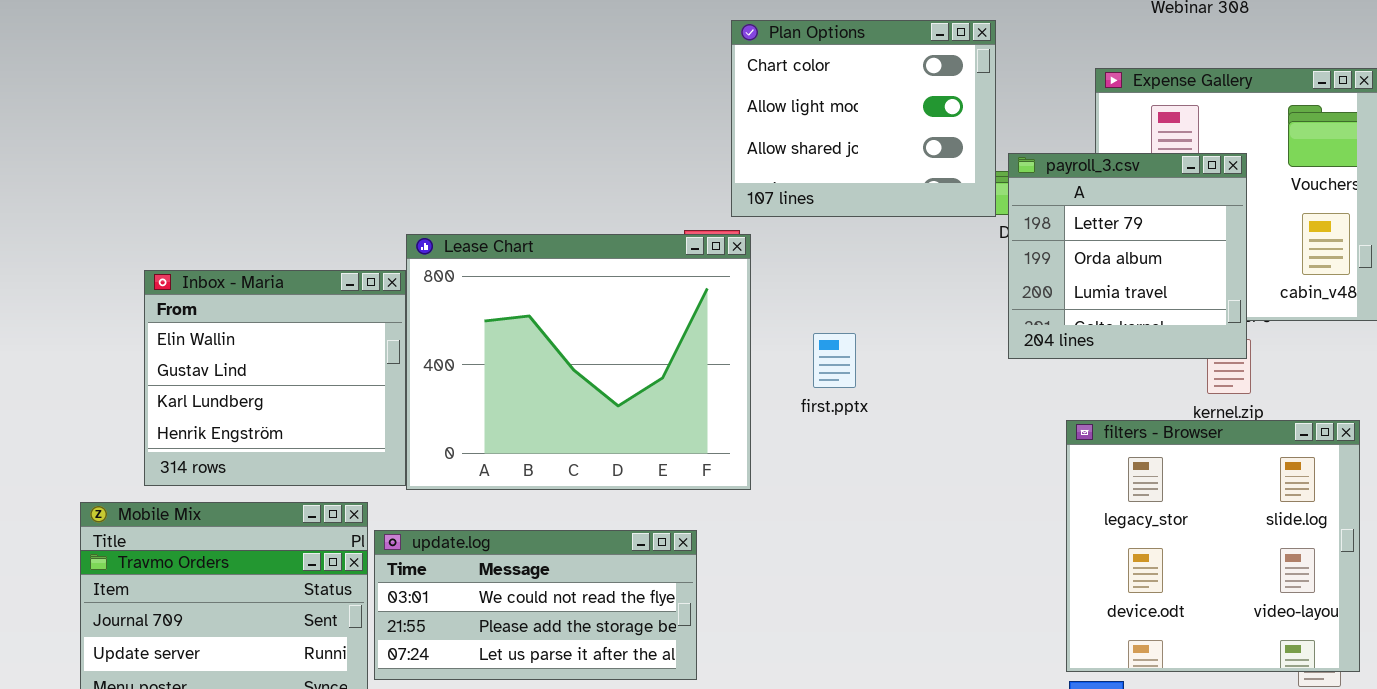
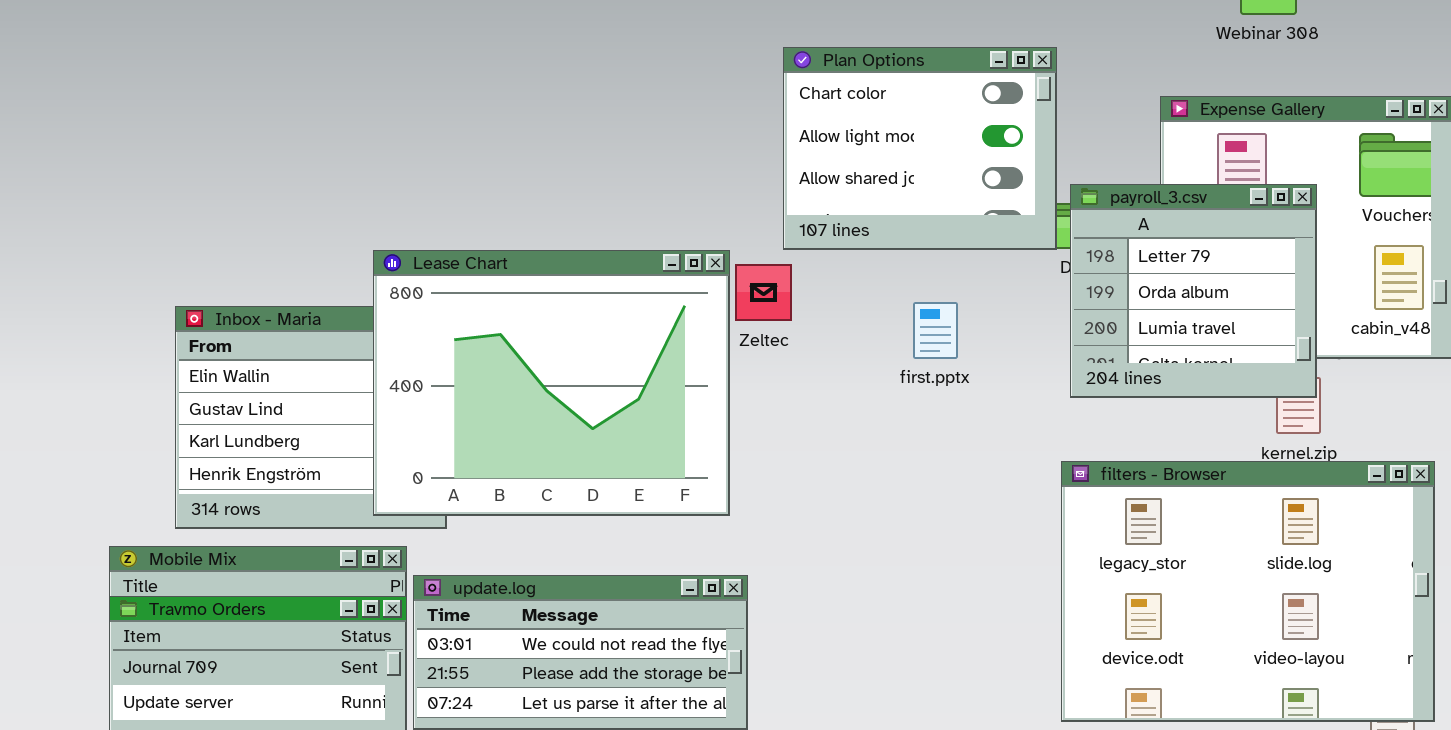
Lease Chart: [406,234,751,490] -> [373,250,730,516], moved
first.pptx: [813,333,856,388] -> [913,302,958,359], moved
filters - Browser: [1066,420,1360,672] -> [1061,461,1435,722], resized

